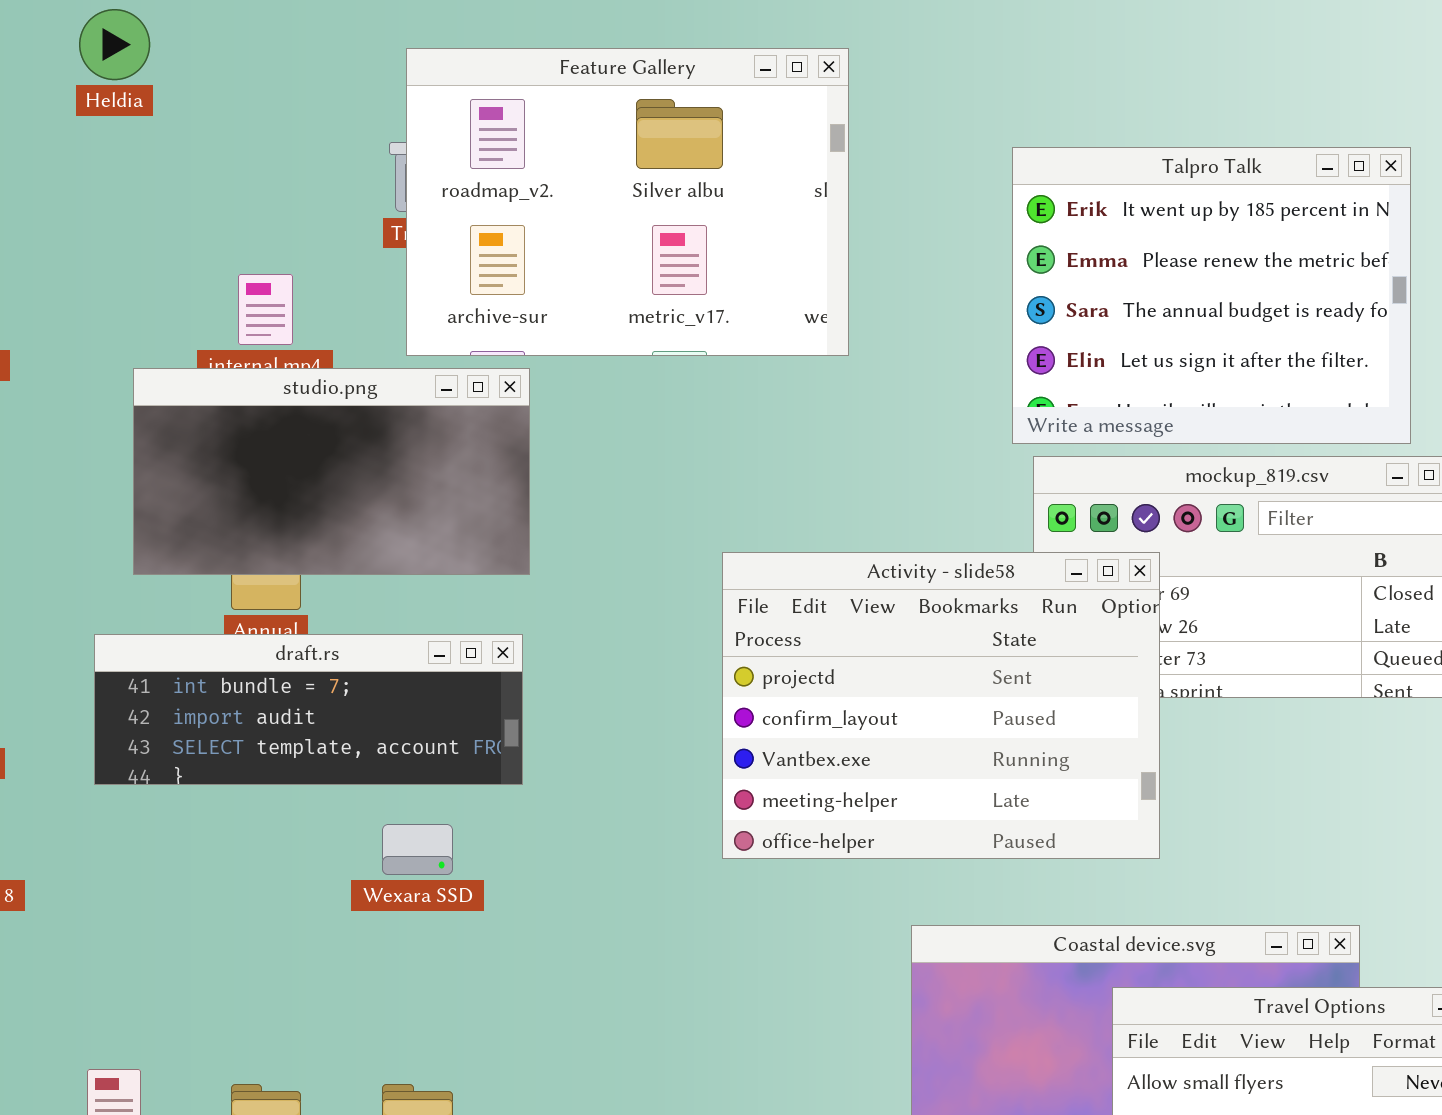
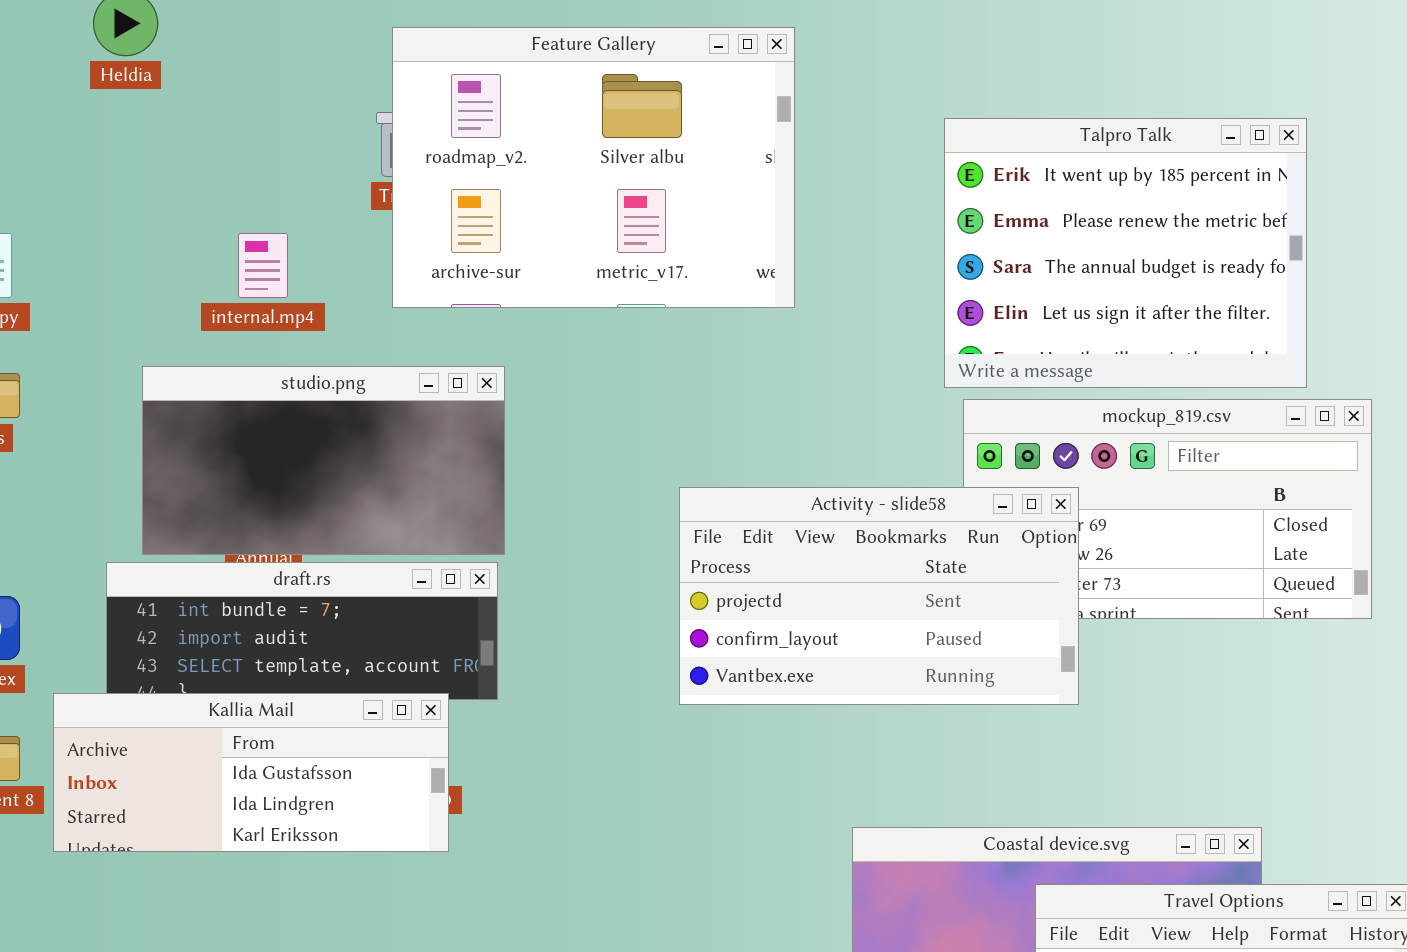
studio.png: [133,368,530,575] -> [142,366,505,555], moved
Activity - slide58: [722,552,1160,859] -> [679,487,1079,705], resized
Kallia Mail: none -> [53,693,449,852], opened

